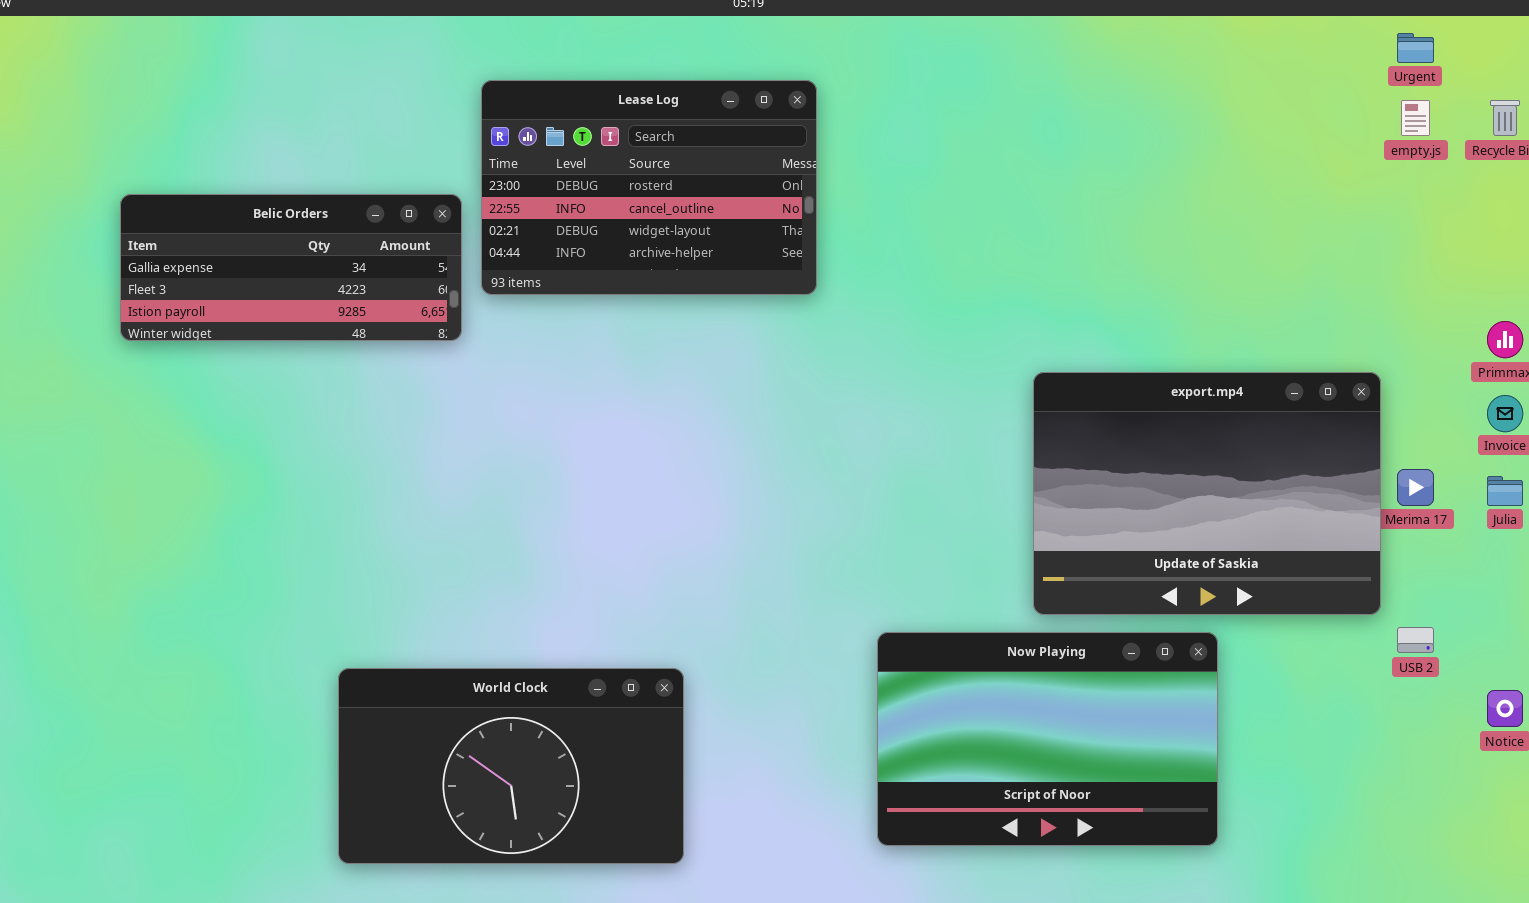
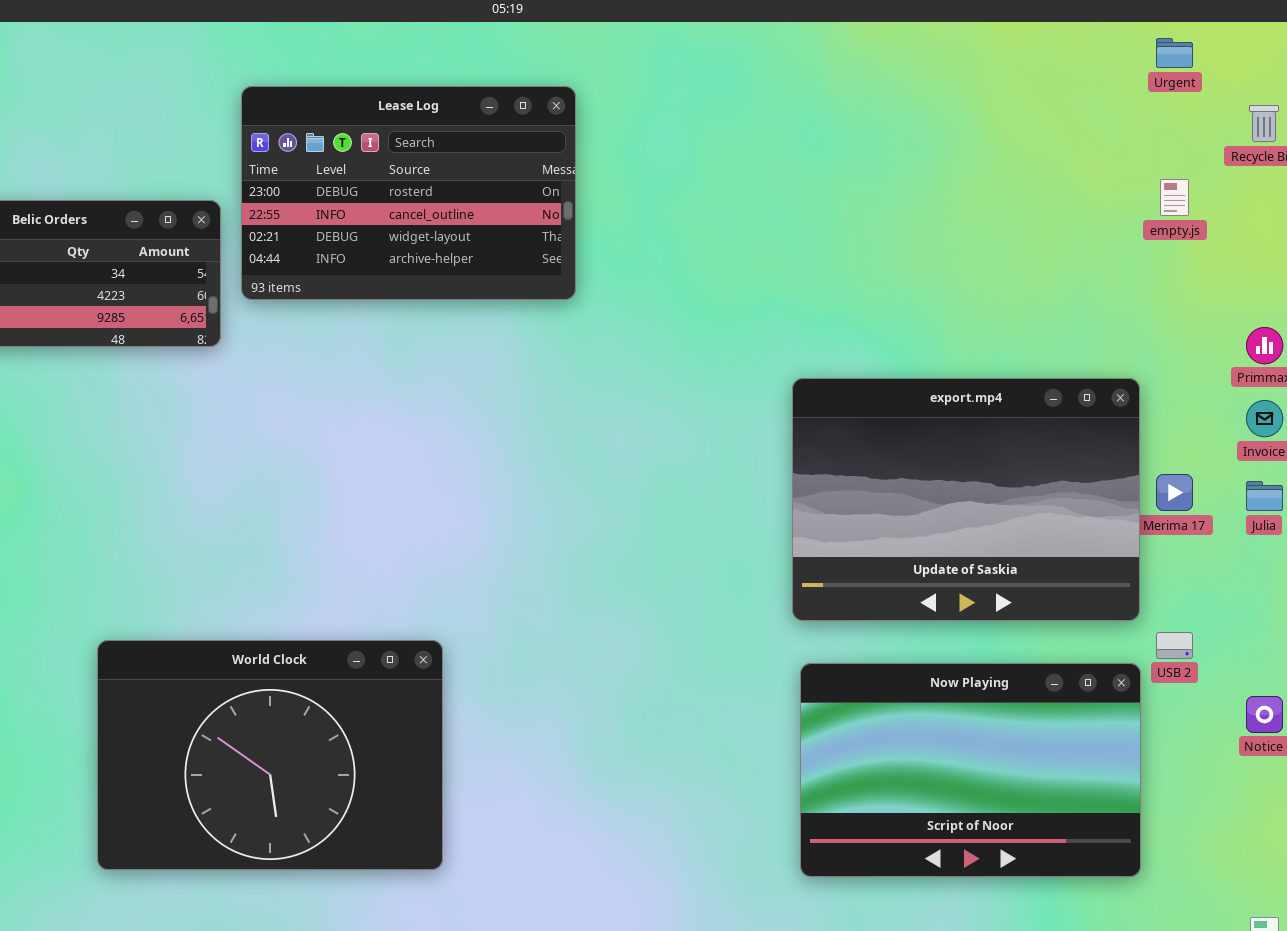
empty.js: [1401,100,1430,136] -> [1160,179,1189,216], moved
Now Playing: [877,632,1218,846] -> [800,663,1141,877], moved
World Clock: [338,668,684,864] -> [97,640,443,870], resized

